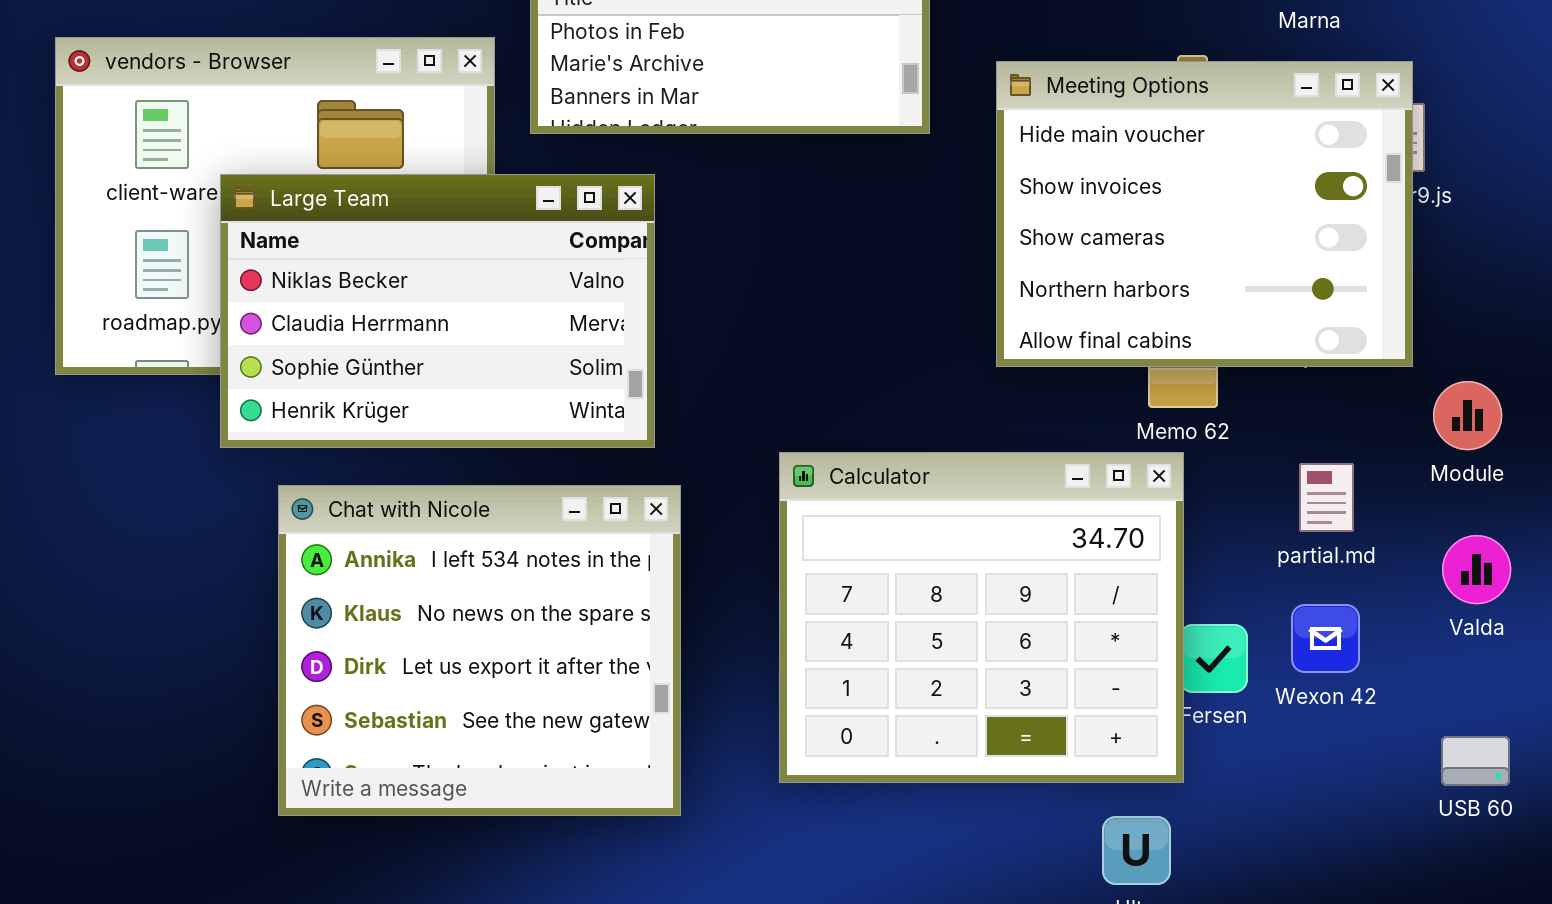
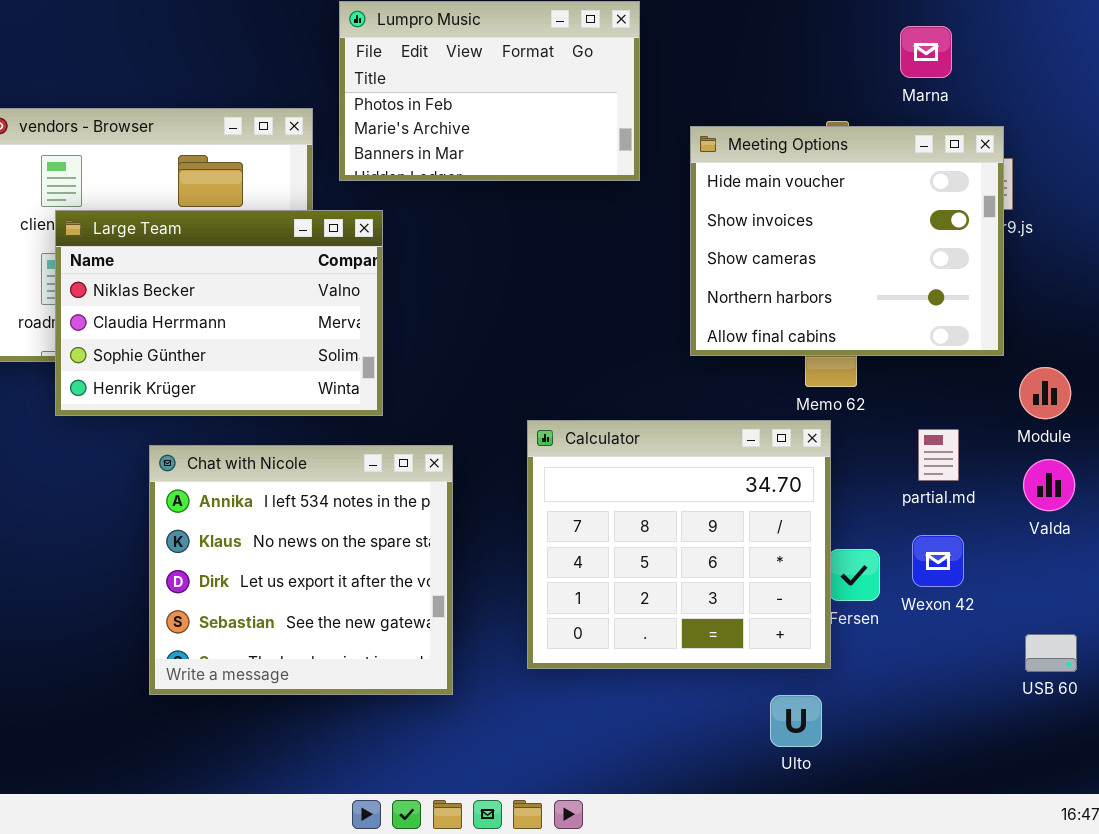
Large Team: [220,174,655,448] -> [55,210,383,416], moved
Valda: [1442,535,1511,604] -> [1023,459,1075,511], moved

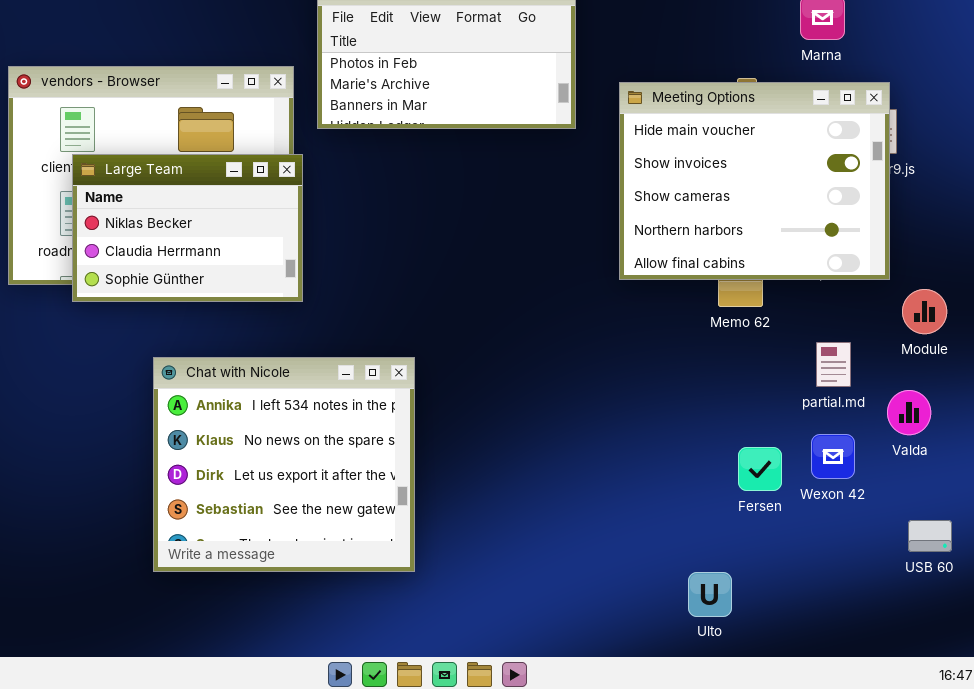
Large Team: [55,210,383,416] -> [72,154,303,302], resized
Calculator: [527,420,831,669] -> none, closed
Valda: [1023,459,1075,511] -> [887,390,931,435], moved

